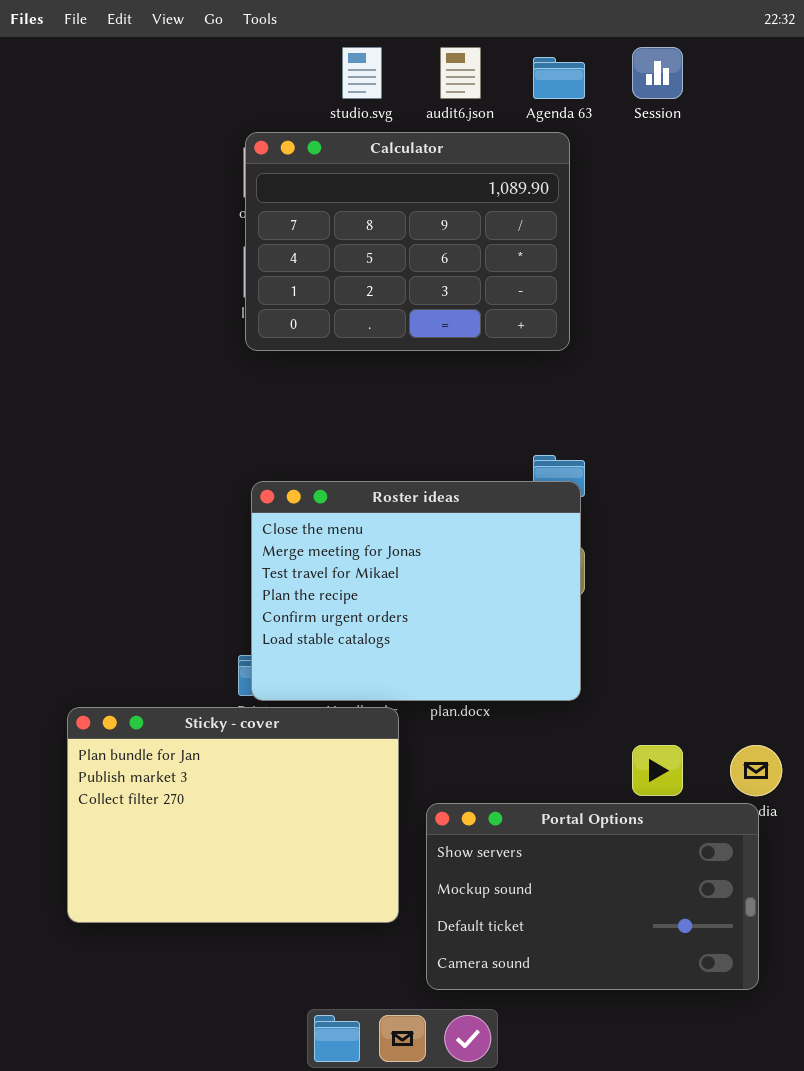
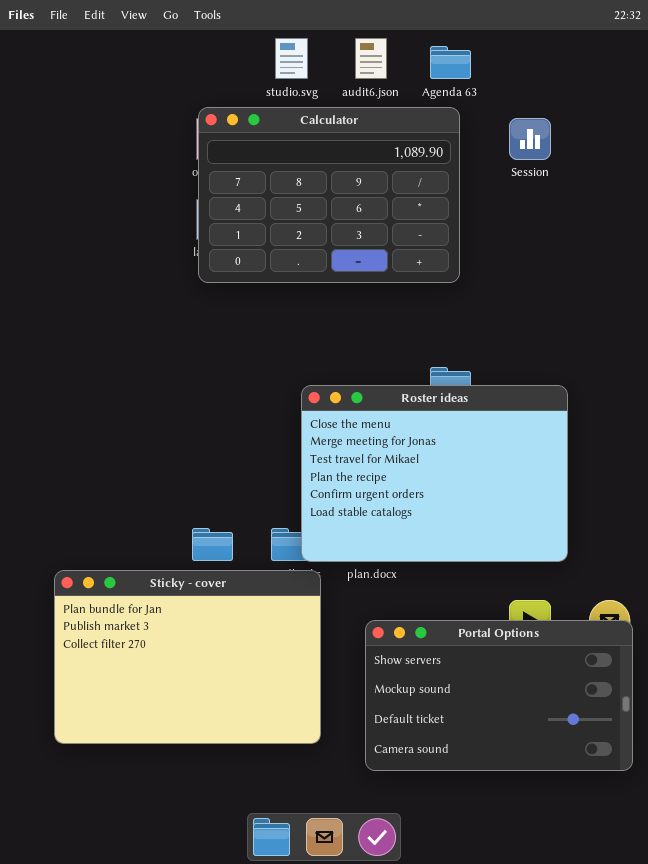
Session: [632,47,683,99] -> [509,118,551,160], moved
Roster ideas: [251,481,581,701] -> [301,385,568,562], moved
Portal Options: [426,803,759,990] -> [365,620,633,771], moved

